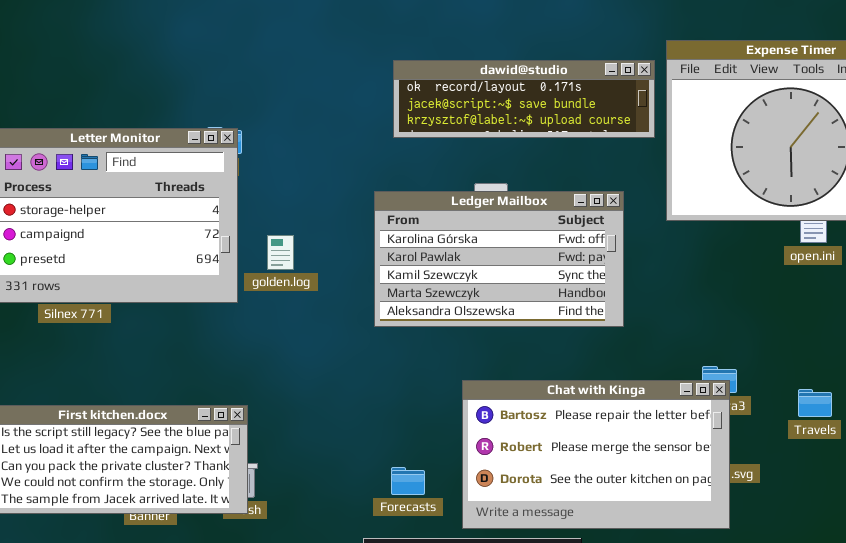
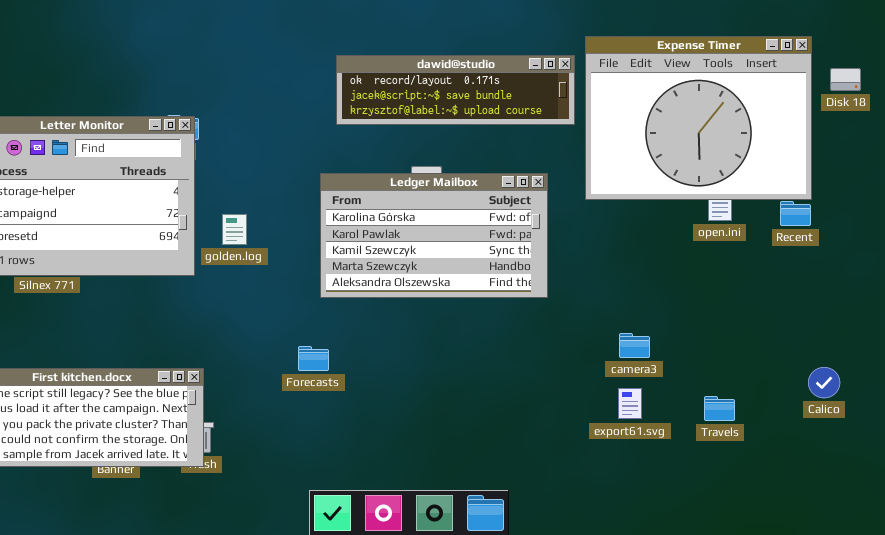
Chat with Kinga: [462,380,730,529] -> none, closed
Travels: [798,389,832,417] -> [704,396,735,421], moved
Forecasts: [391,467,425,495] -> [298,346,329,371], moved

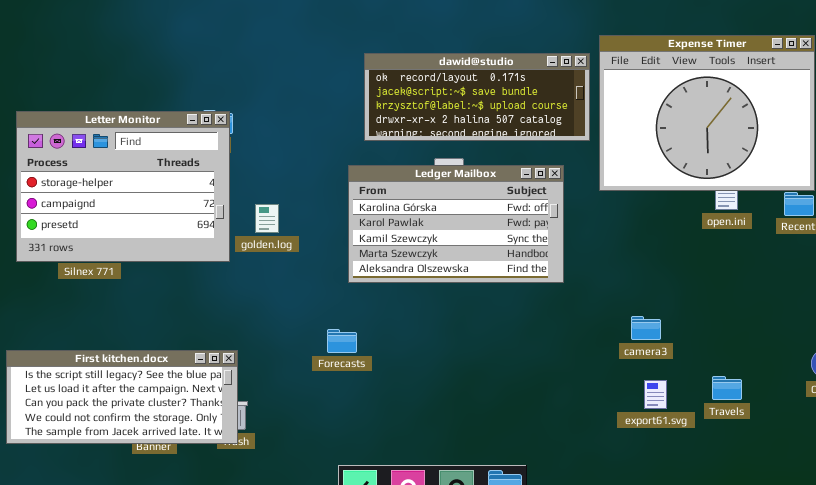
dawid@studio: [336,55,575,125] -> [364,53,590,141], resized
export61.svg: [618,388,642,419] -> [644,380,667,409], moved

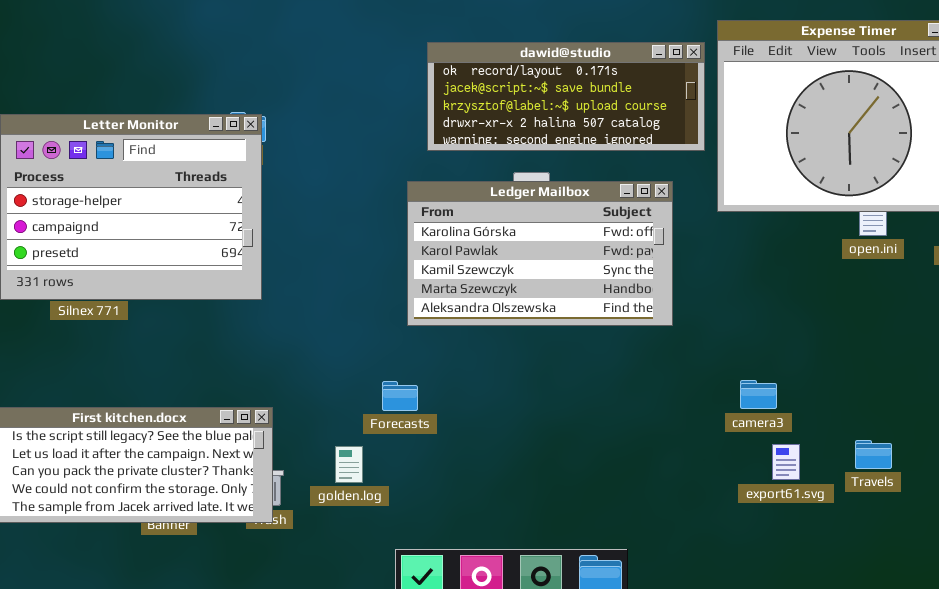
golden.log: [255,204,279,233] -> [335,446,363,483], moved
camera3: [631,316,661,340] -> [740,380,777,409], moved

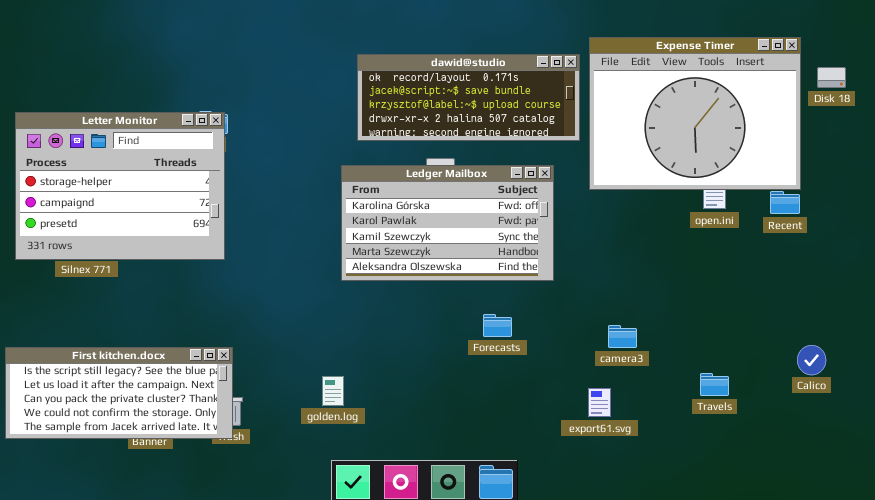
Forecasts: [382,381,418,411] -> [483,314,512,337], moved
export61.svg: [772,444,800,480] -> [588,388,611,417], moved
golden.log: [335,446,363,483] -> [322,376,344,406], moved

